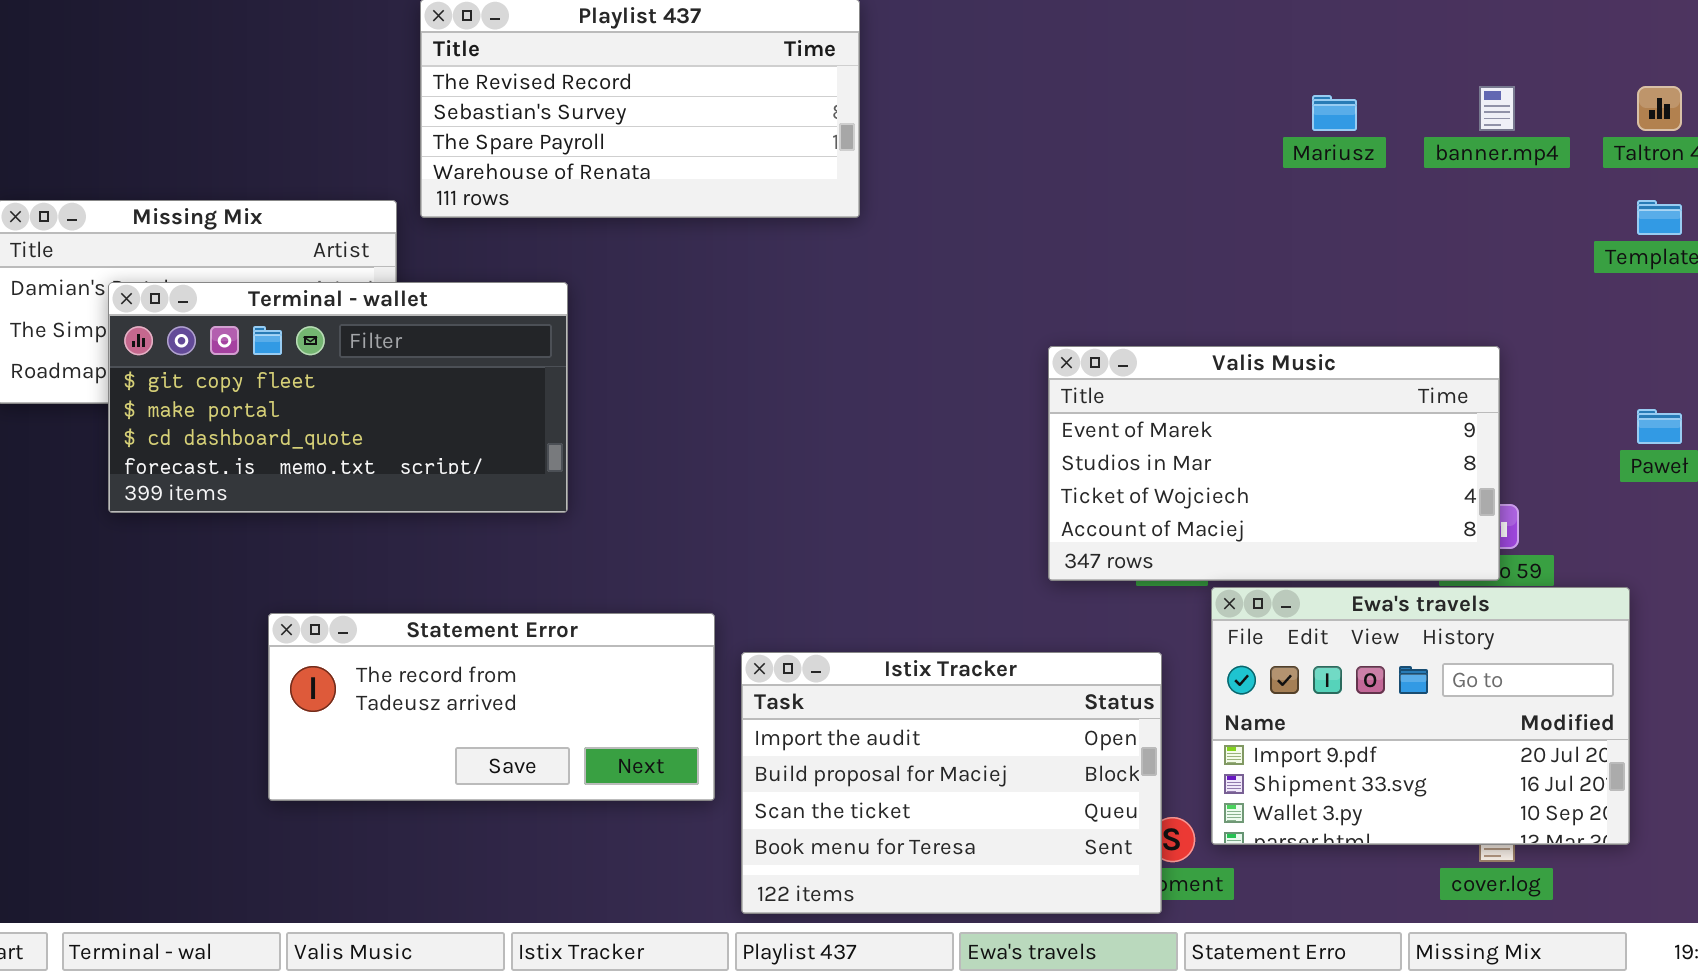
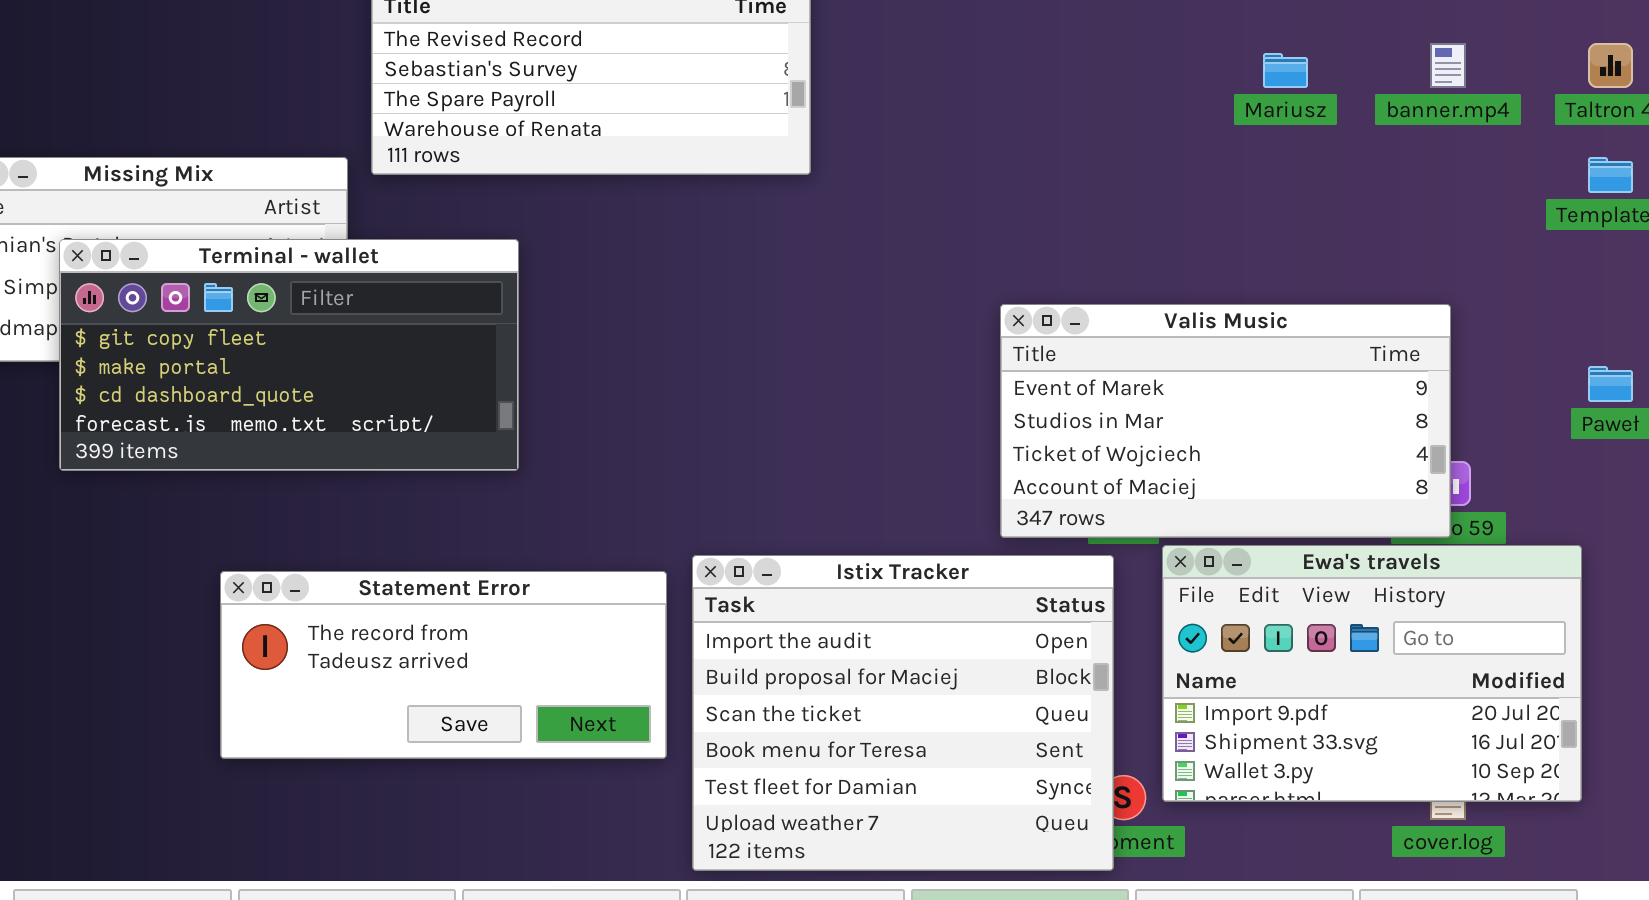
Istix Tracker: [741,652,1162,914] -> [692,555,1114,871], resized

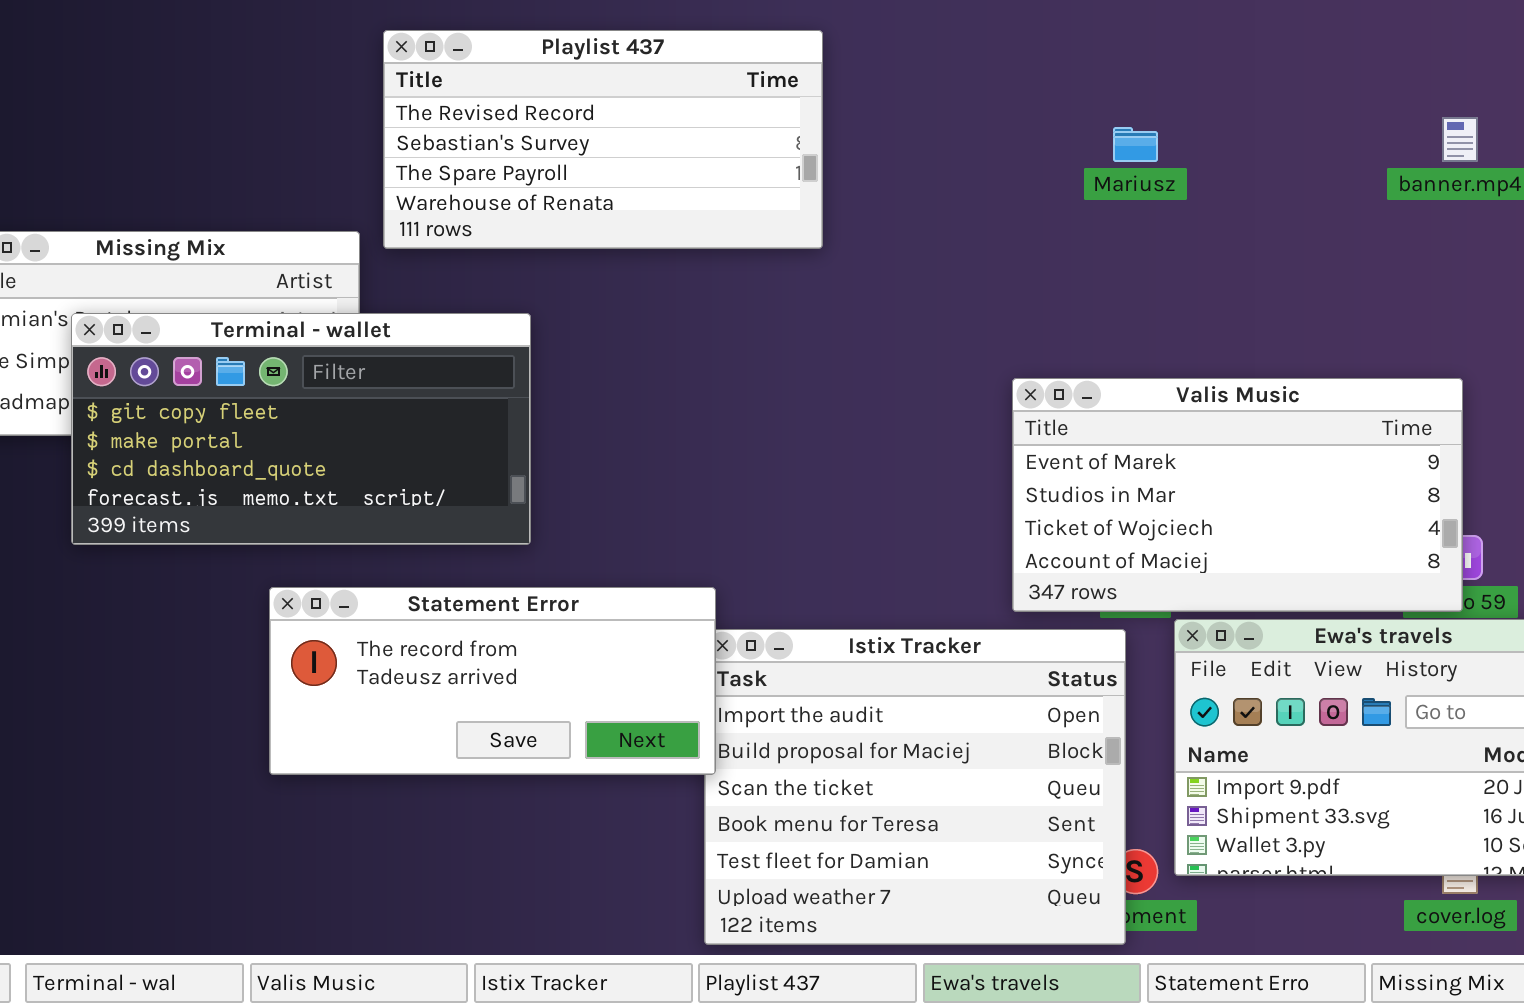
Mariusz: [1263,53,1308,88] -> [1113,127,1158,162], moved
Statement Error: [220,571,667,759] -> [269,587,716,775], moved

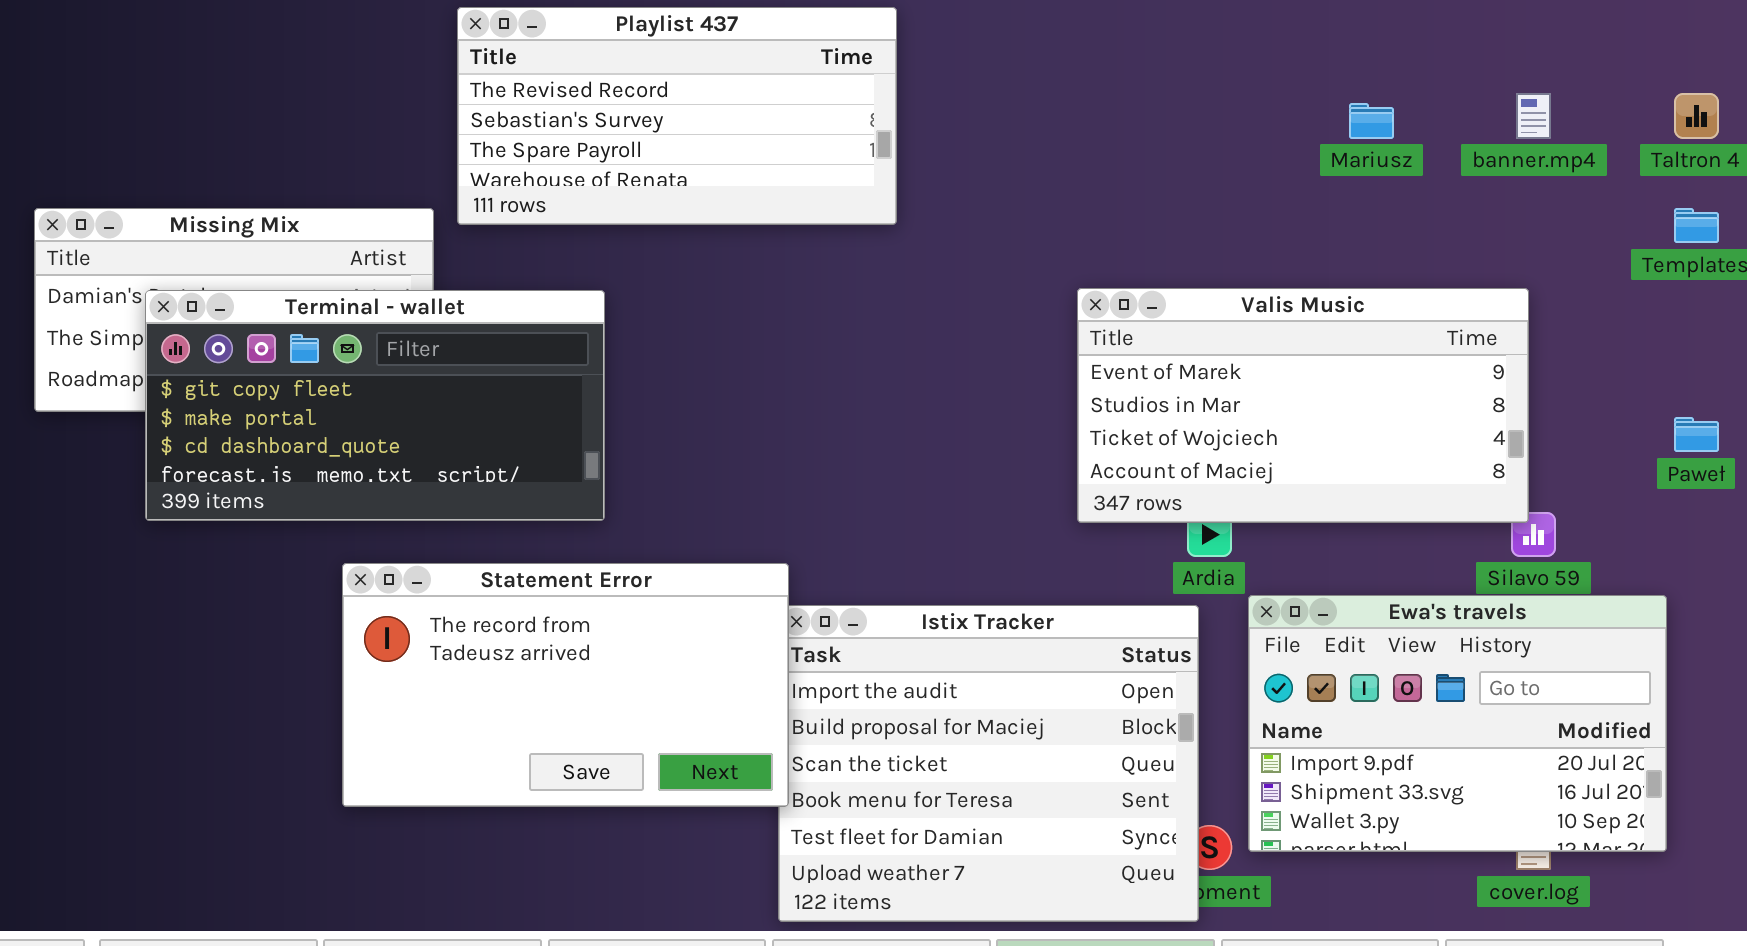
Mariusz: [1113,127,1158,162] -> [1349,103,1394,139], moved
Valis Music: [1012,378,1463,612] -> [1077,288,1529,523], moved
Statement Error: [269,587,716,775] -> [342,563,789,807], resized

